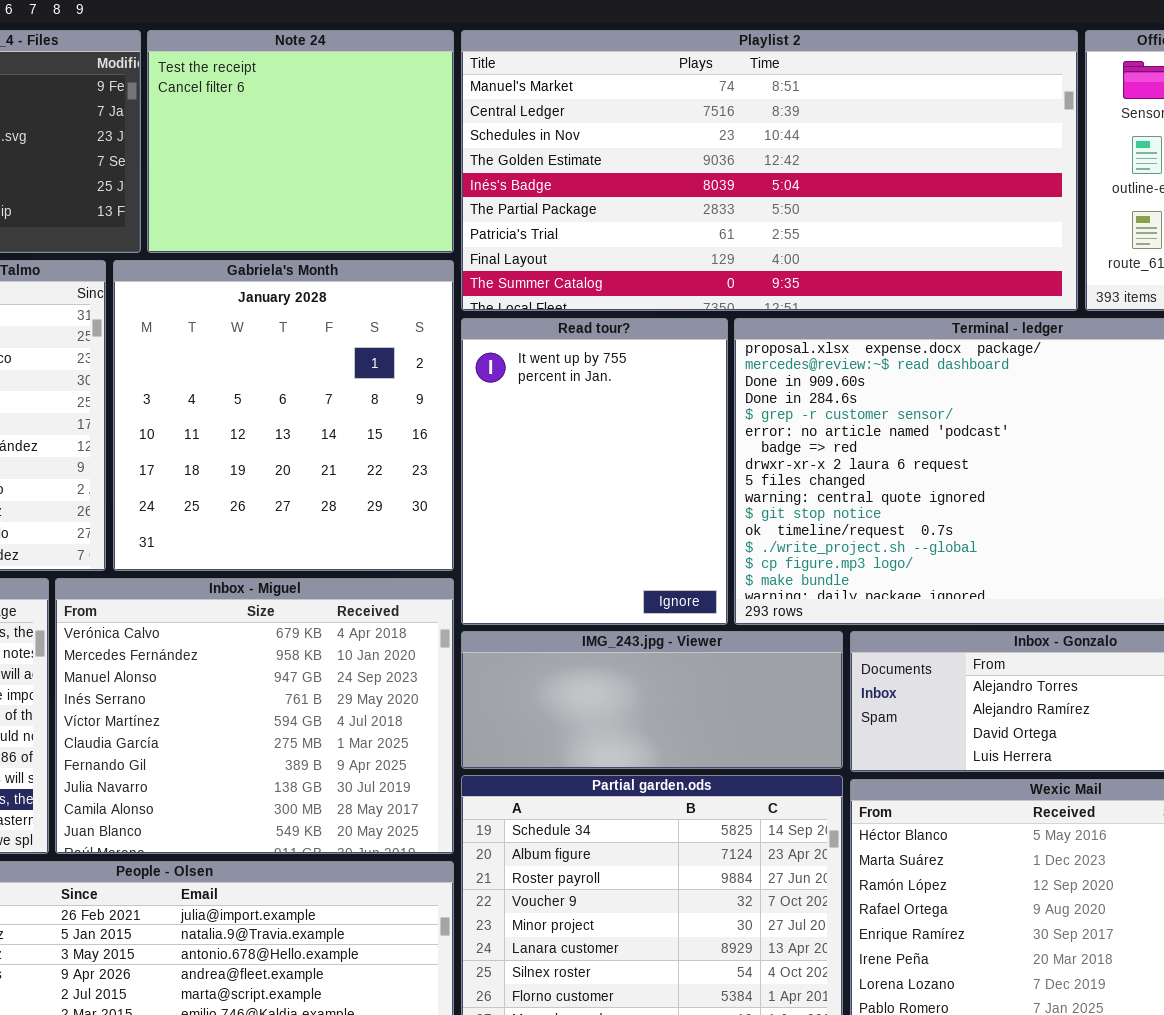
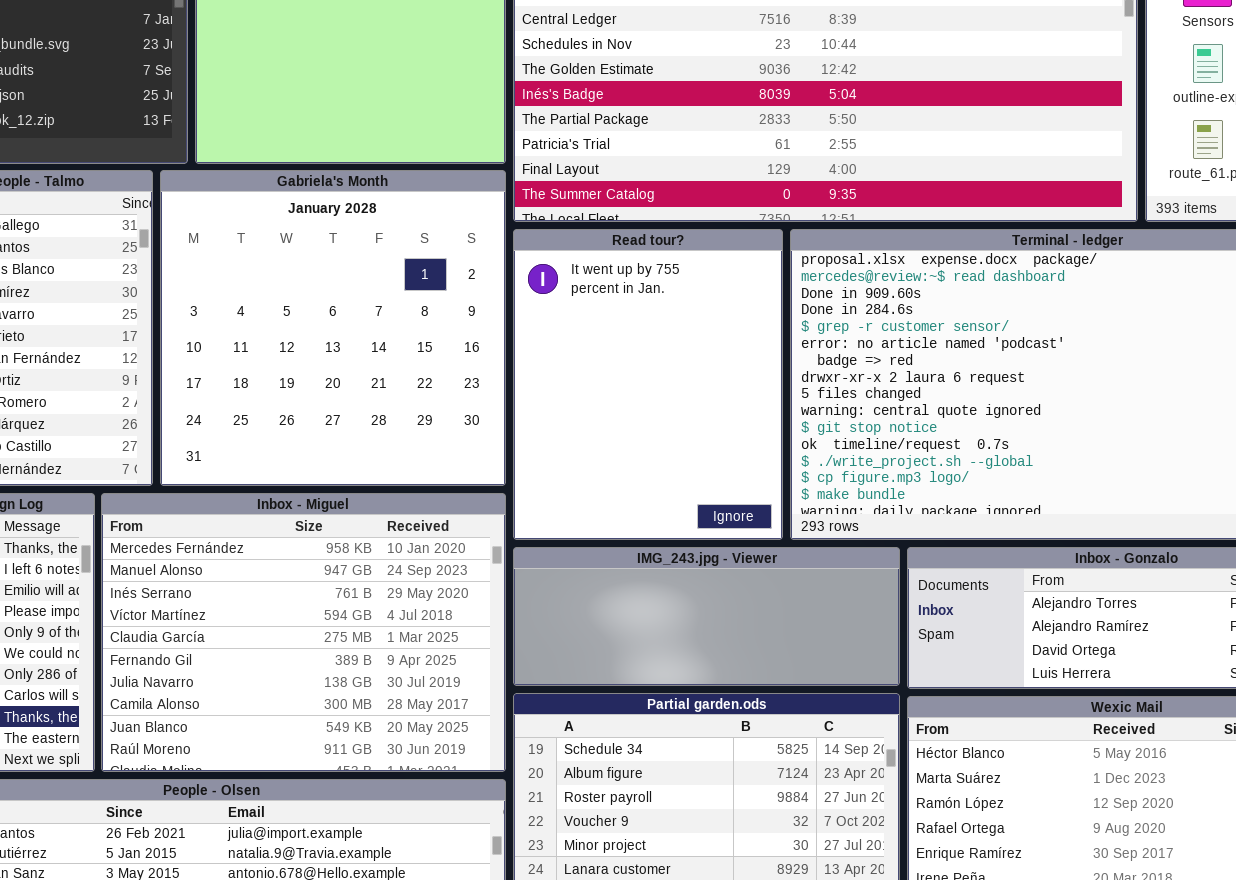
Inbox - Miguel: [55,578,454,854] -> [101,493,506,772], scrolled down 1 row

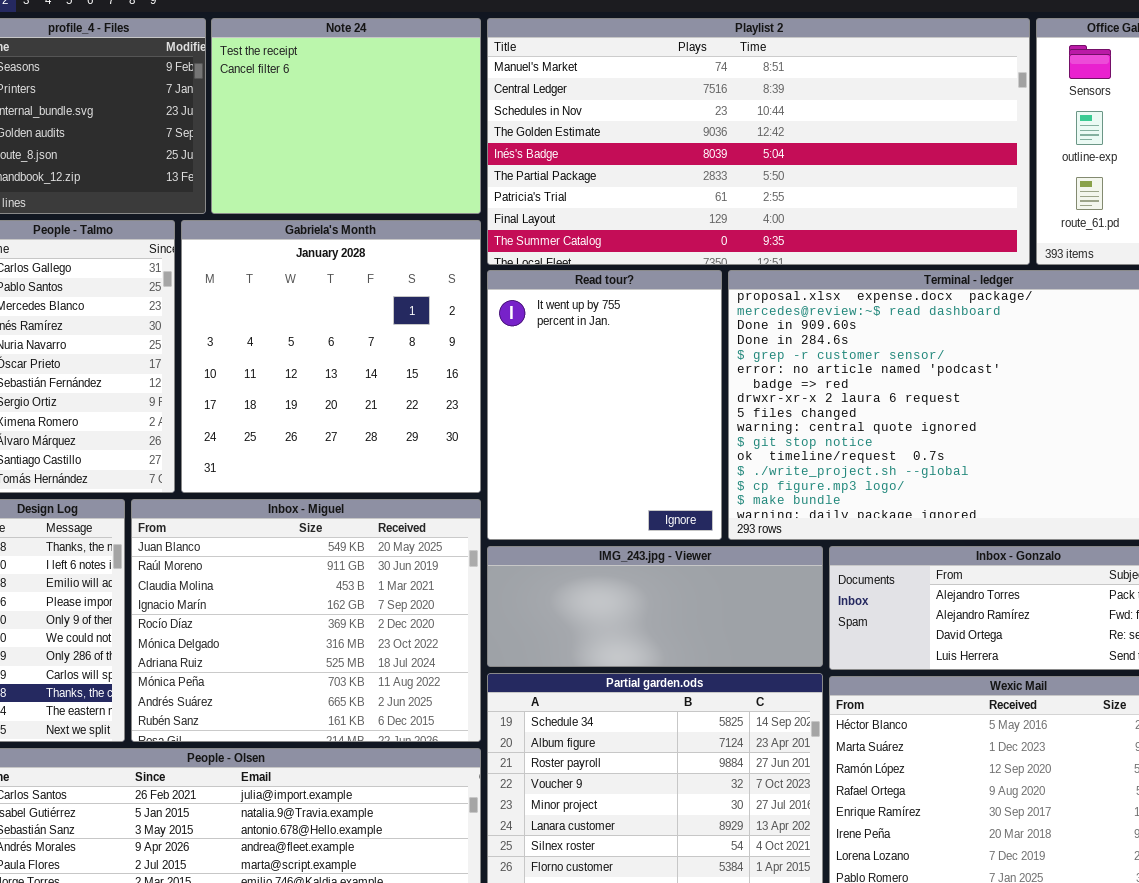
Inbox - Miguel: [101,493,506,772] -> [131,499,481,742], scrolled down 8 rows

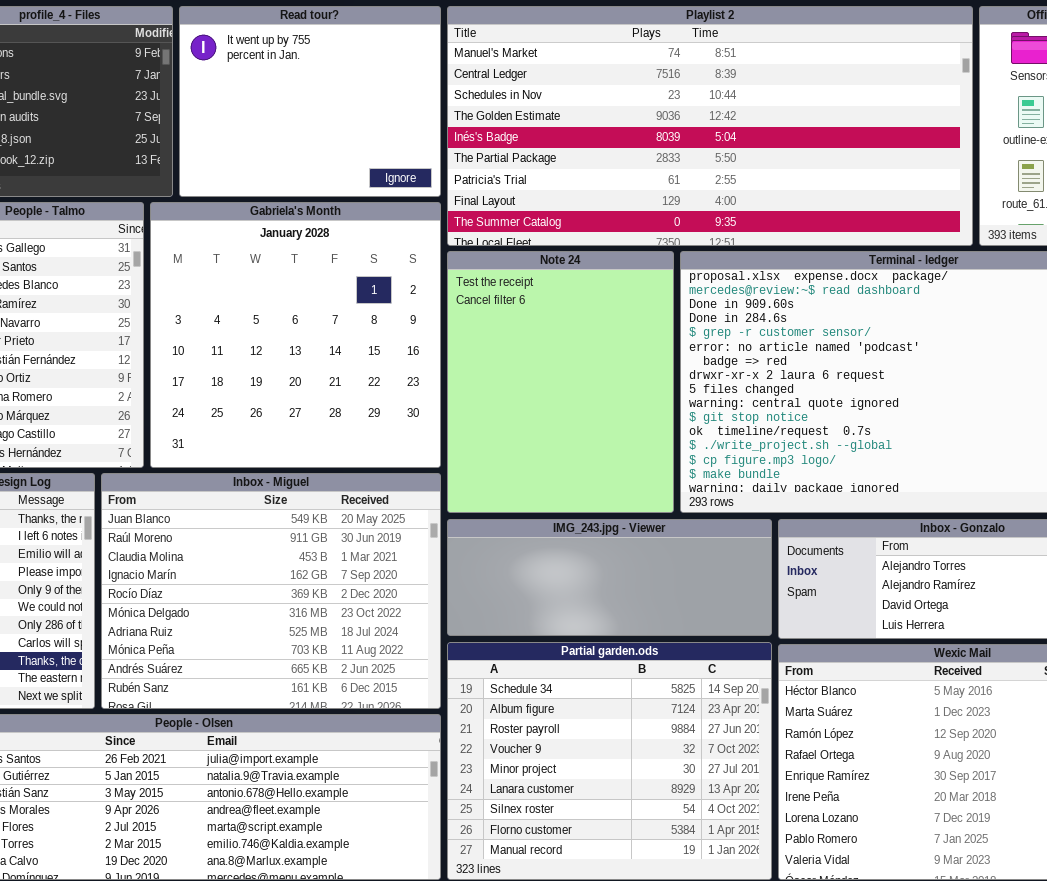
Note 24: [211,18,481,214] -> [447,251,674,513], moved, resized
Read tour?: [487,270,722,540] -> [179,6,441,197], moved, resized

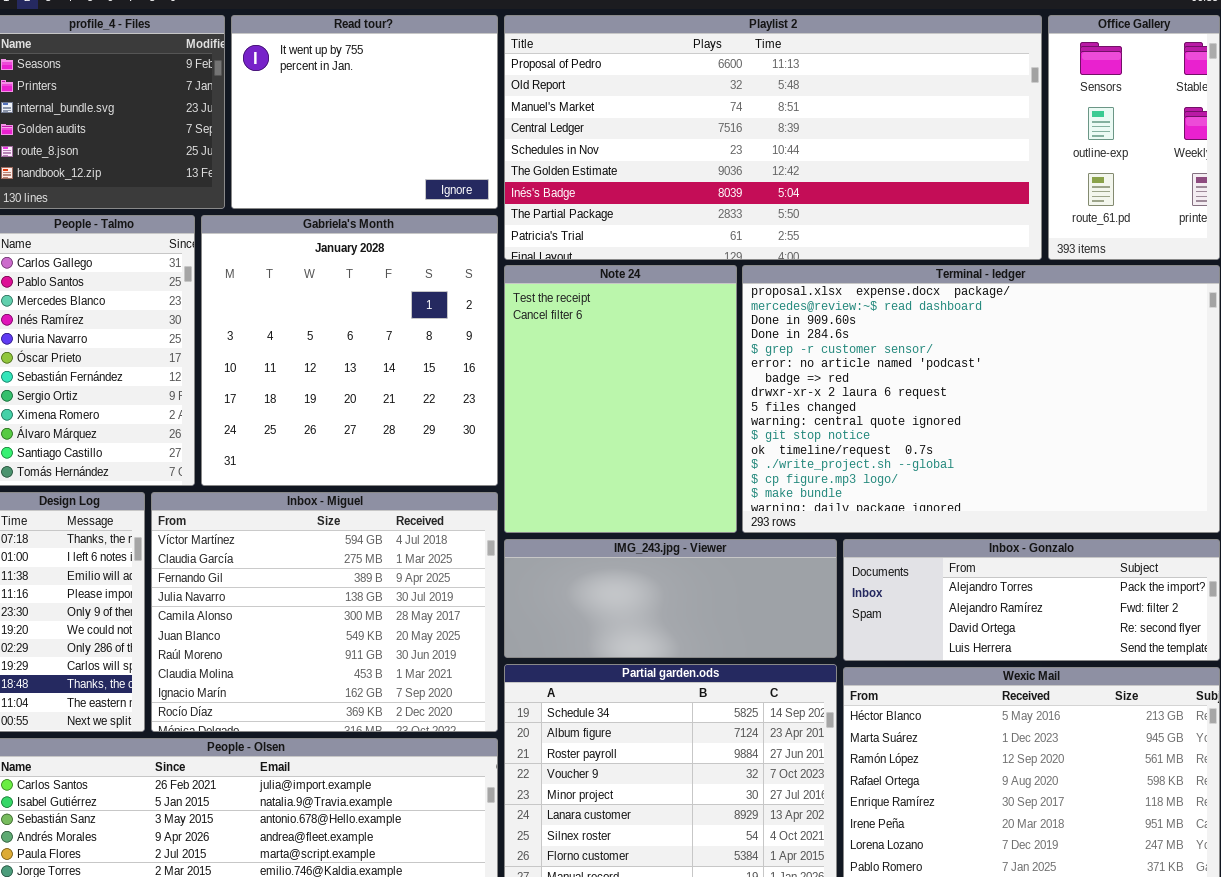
Playlist 2: [447,6,973,246] -> [504,15,1042,260], scrolled up 2 rows
Inbox - Miguel: [101,473,441,709] -> [151,492,498,732], scrolled up 5 rows

